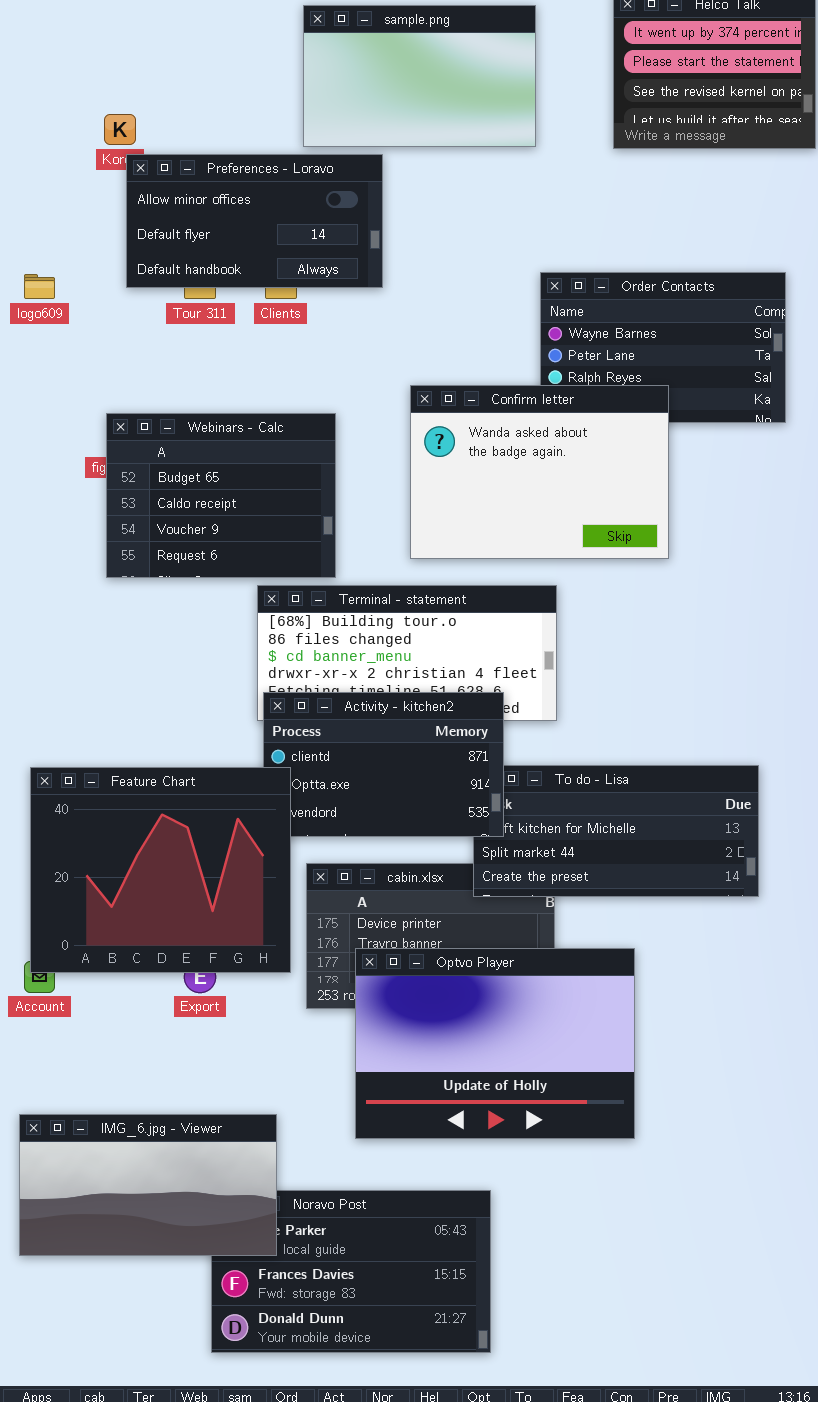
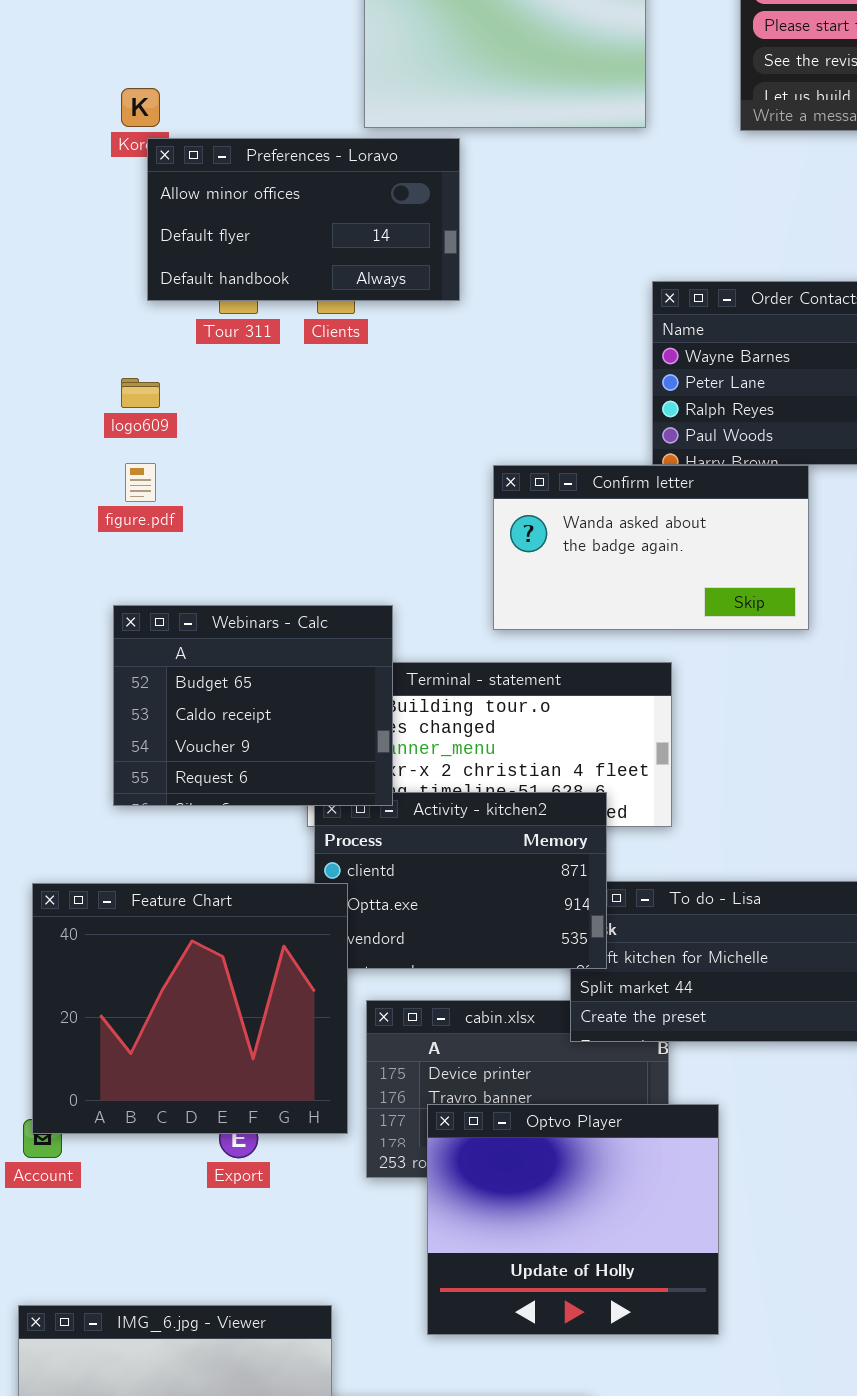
logo609: [24,274,55,299] -> [121,378,160,408], moved
Confirm letter: [410,385,669,559] -> [493,465,809,630], resized
Webinars - Calc: [106,413,336,578] -> [113,605,393,806], moved
Optvo Player: [355,948,635,1139] -> [427,1104,719,1335], resized

